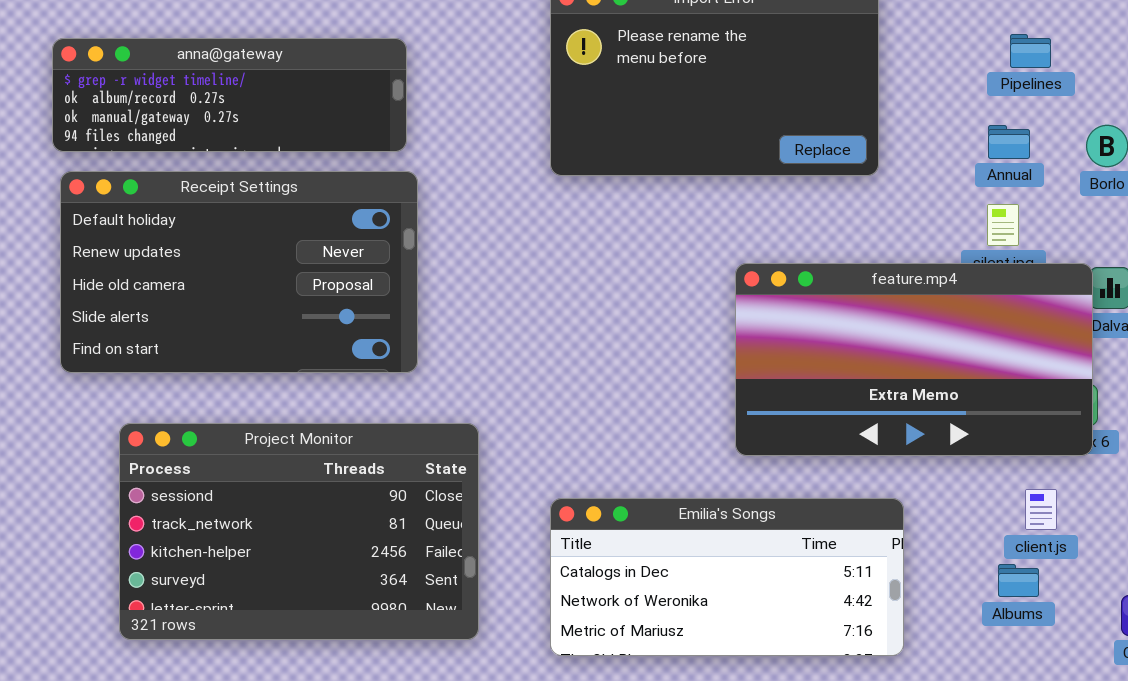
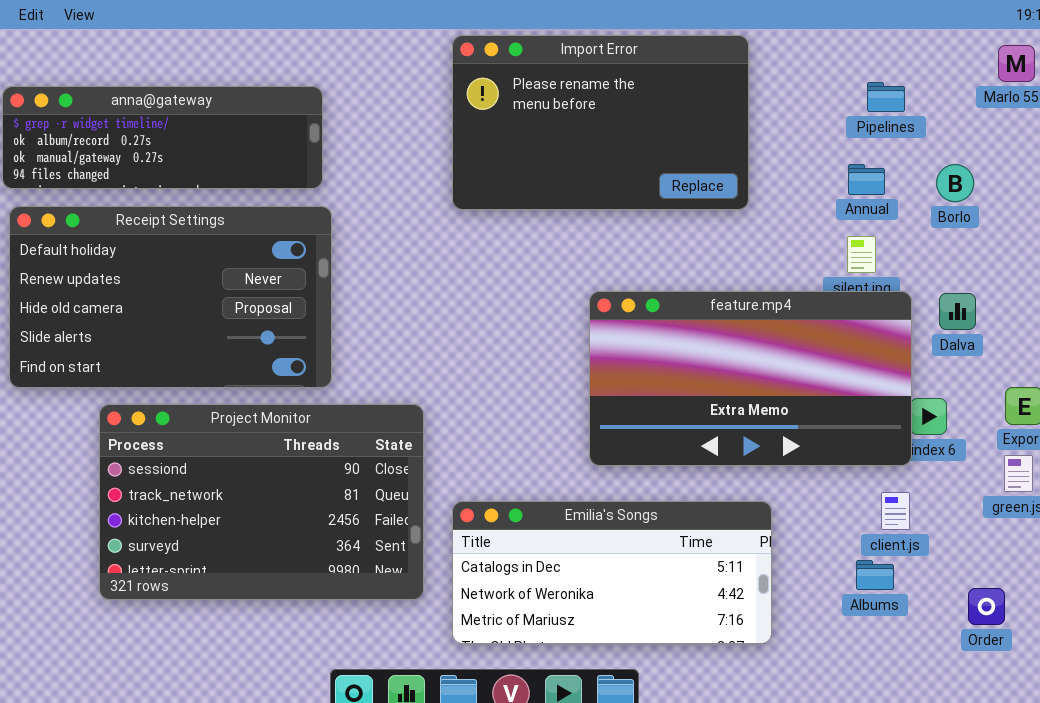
feature.mp4: [735,263,1093,456] -> [589,291,912,466], moved
Project Monitor: [119,423,479,640] -> [99,404,424,600], moved

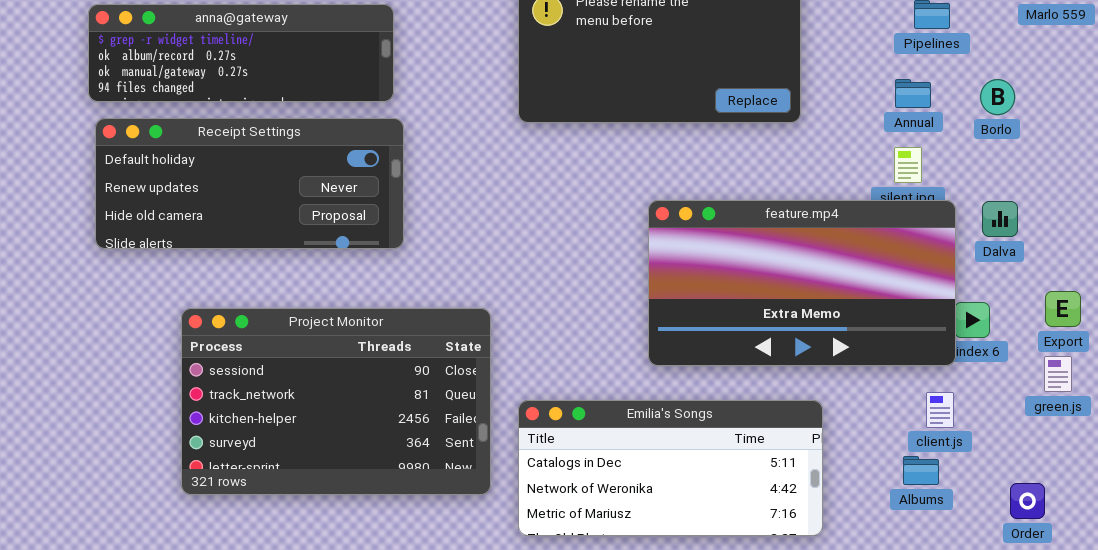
Receipt Settings: [9,206,332,388] -> [95,118,404,249], resized

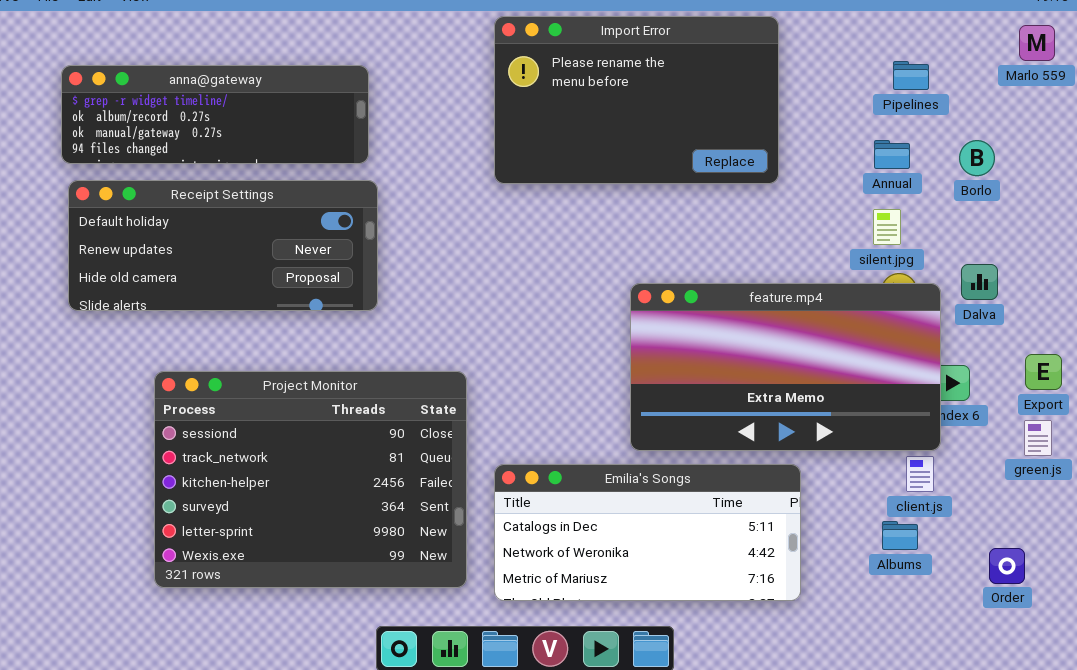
feature.mp4: [648,200,956,366] -> [630,283,941,451], moved
Project Monitor: [181,308,491,495] -> [154,371,467,588], resized

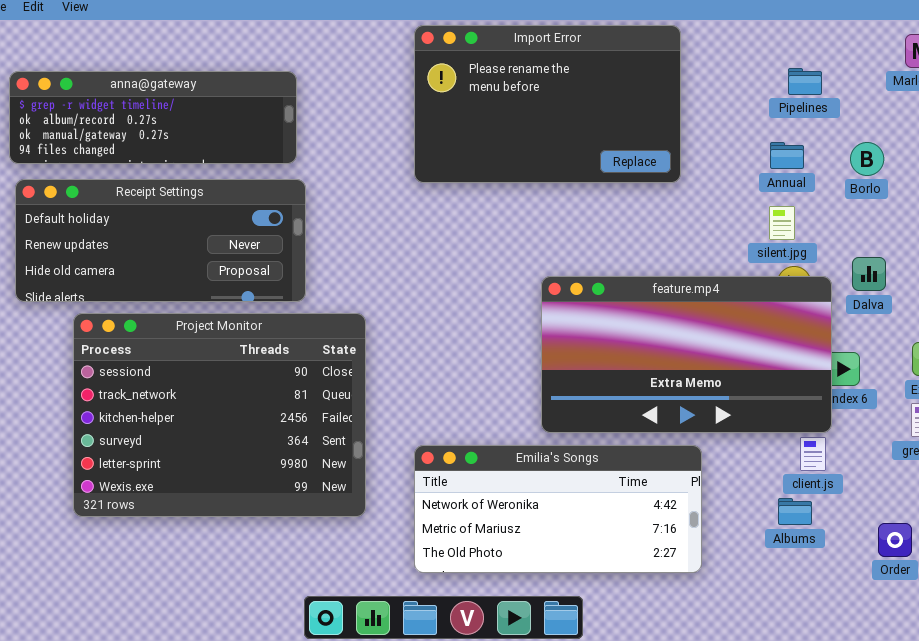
Project Monitor: [154,371,467,588] -> [73,313,366,517], moved
Emilia's Songs: [494,464,801,601] -> [414,445,702,573], scrolled down 1 row

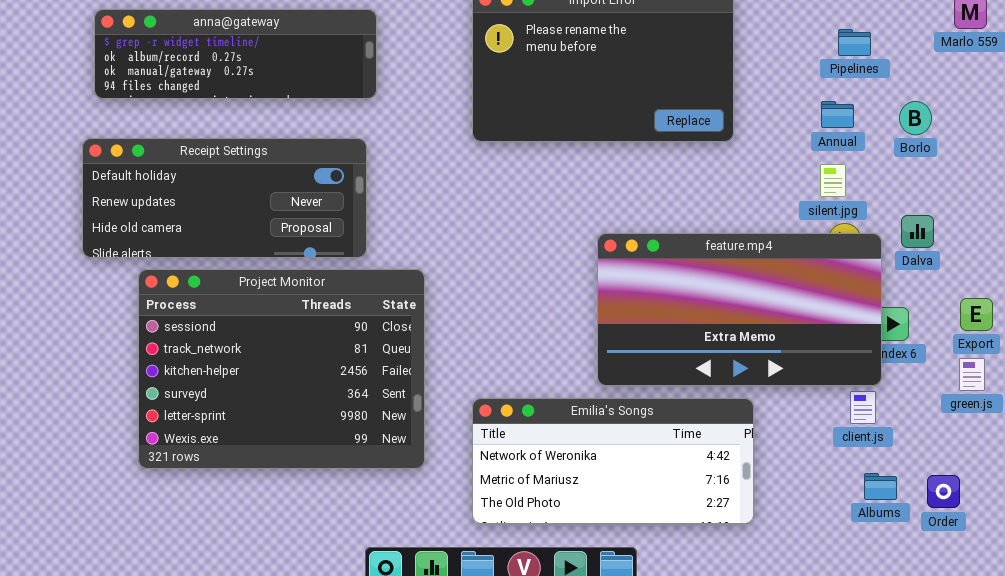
anna@gateway: [9,71,297,164] -> [94,9,377,99], moved
Albums: [778,498,812,525] -> [864,473,897,500], moved

